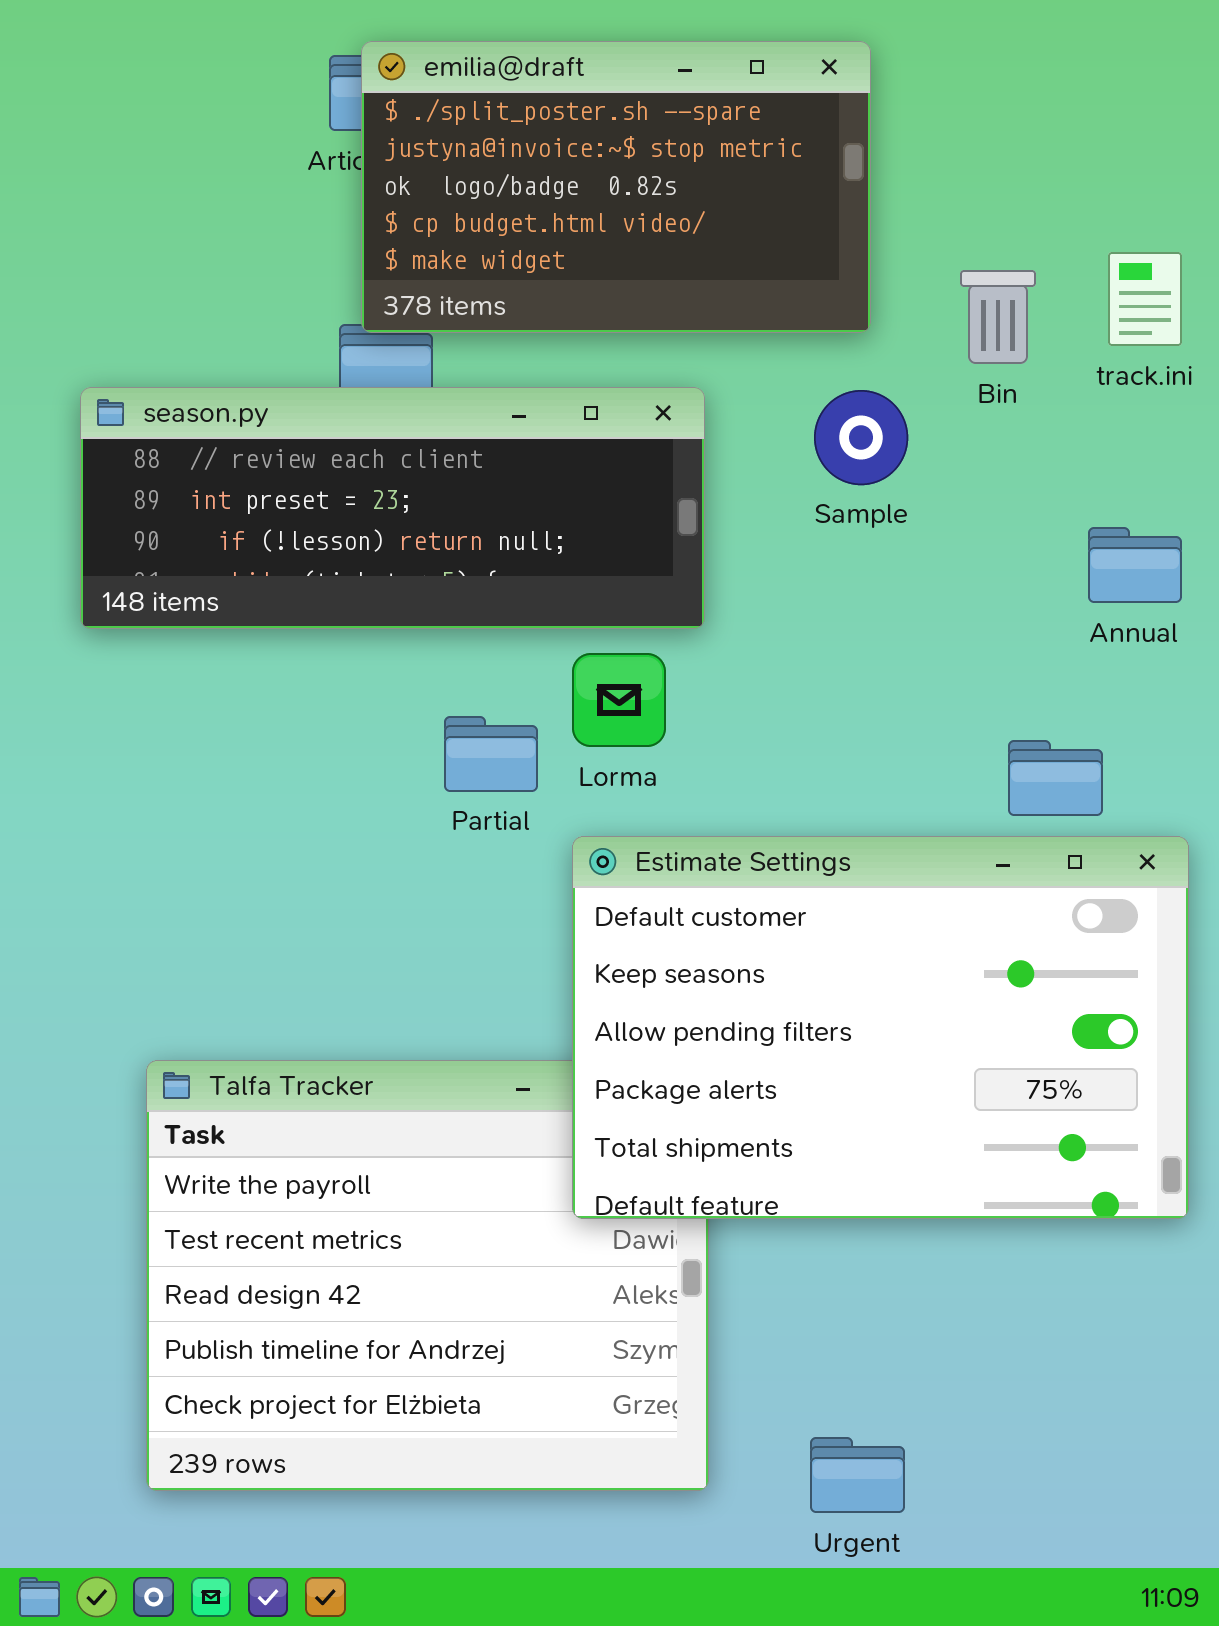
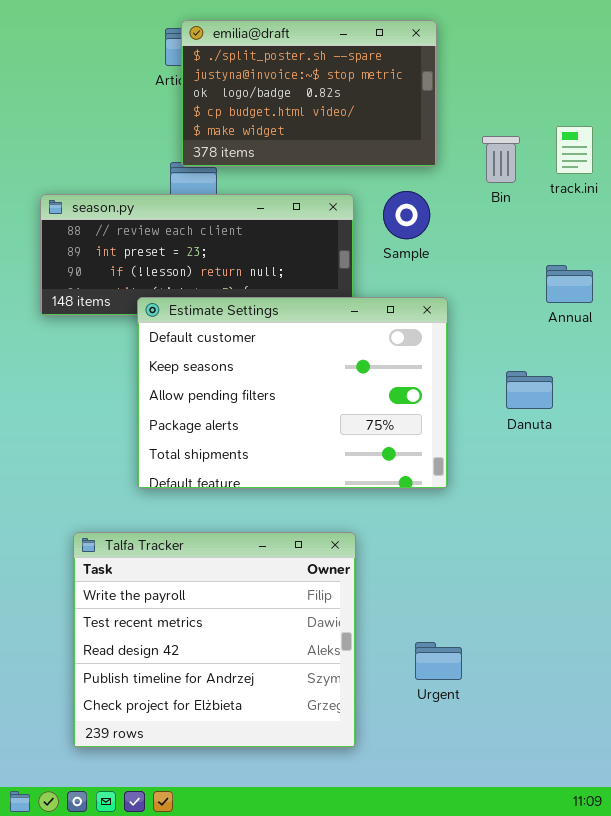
Sample: [814,390,908,485] -> [383,191,430,239], moved
Estimate Settings: [572,836,1189,1219] -> [137,297,448,489], moved
Urgent: [810,1437,905,1513] -> [415,642,462,680], moved

